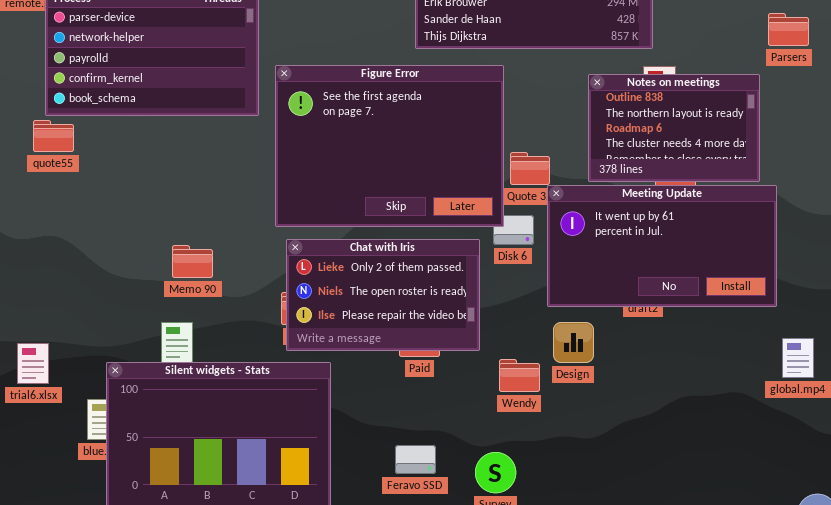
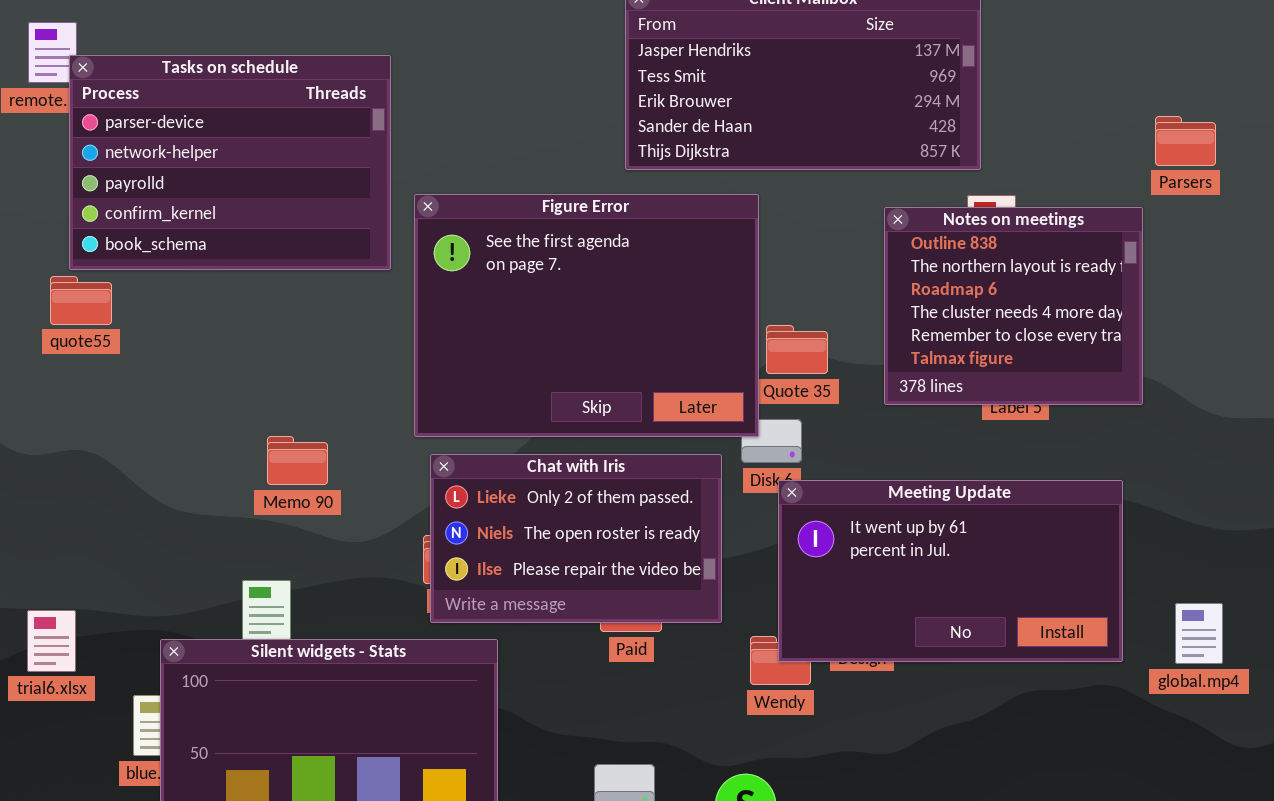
Notes on meetings: [588,74,760,182] -> [884,207,1143,405], resized
Meeting Update: [547,185,777,307] -> [778,480,1123,662], moved
Memo 90: [172,245,213,278] -> [267,436,328,485], moved

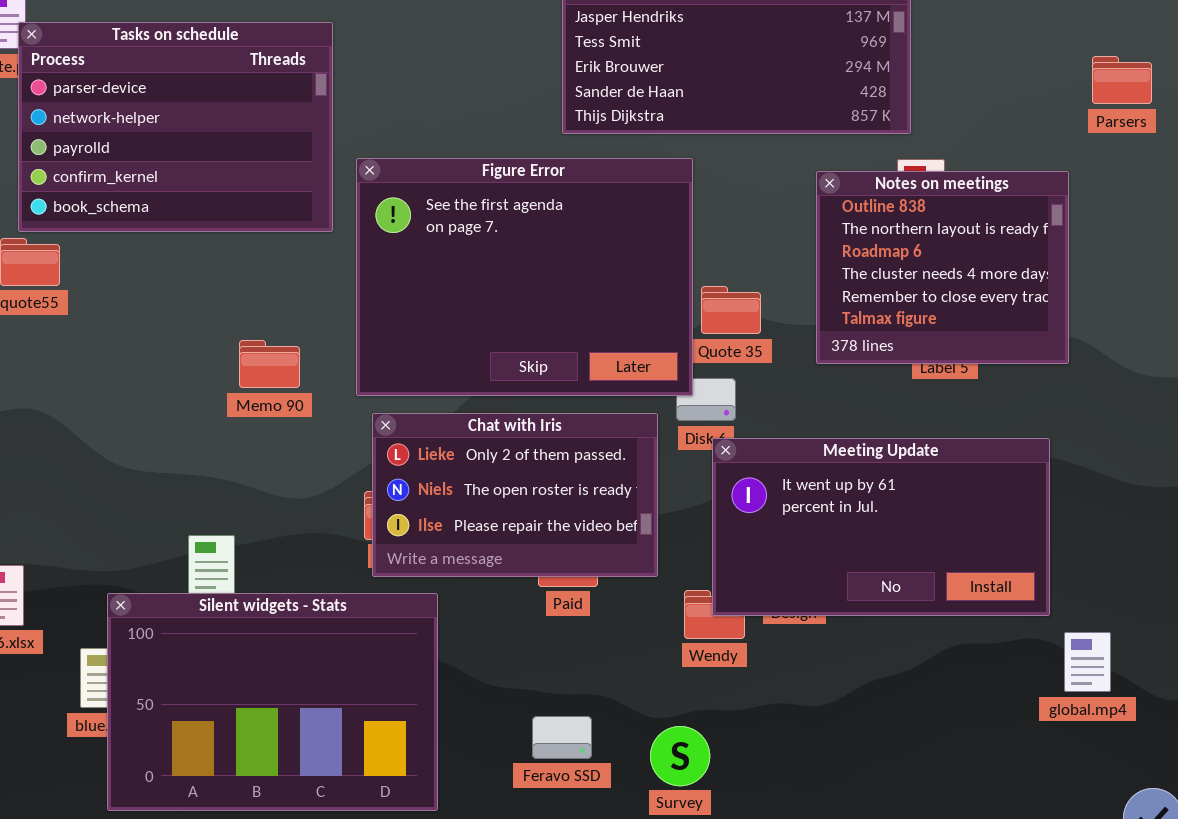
Parsers: [1155,116,1216,166] -> [1092,56,1152,104], moved
Memo 90: [267,436,328,485] -> [239,340,300,388], moved
global.mp4: [1175,603,1223,664] -> [1064,632,1111,692], moved

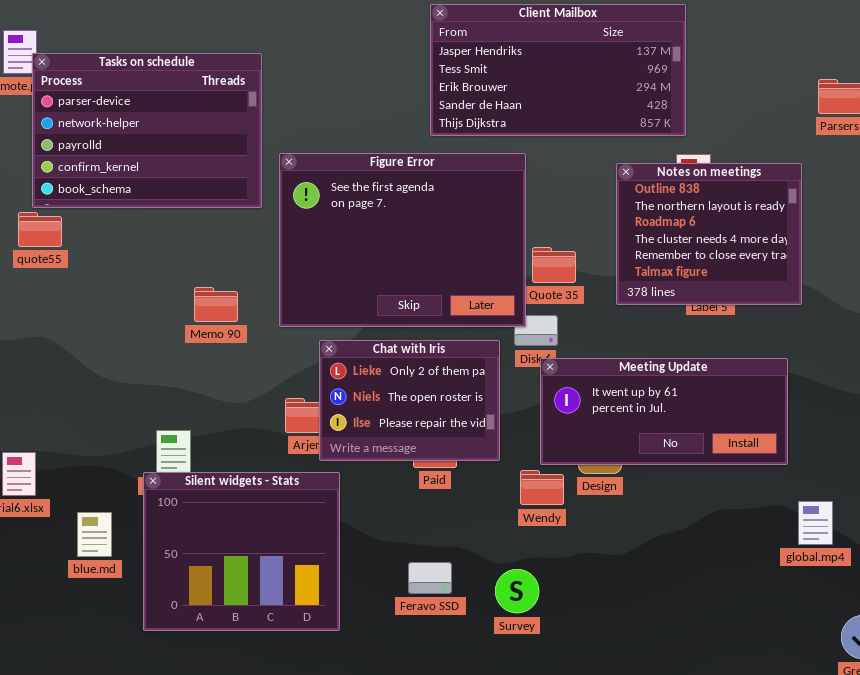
Chat with Iris: [372,413,658,577] -> [319,340,500,461], resized
Meeting Update: [712,438,1050,616] -> [540,358,788,465], resized
Silent widgets - Stats: [107,593,438,811] -> [143,472,340,631], resized

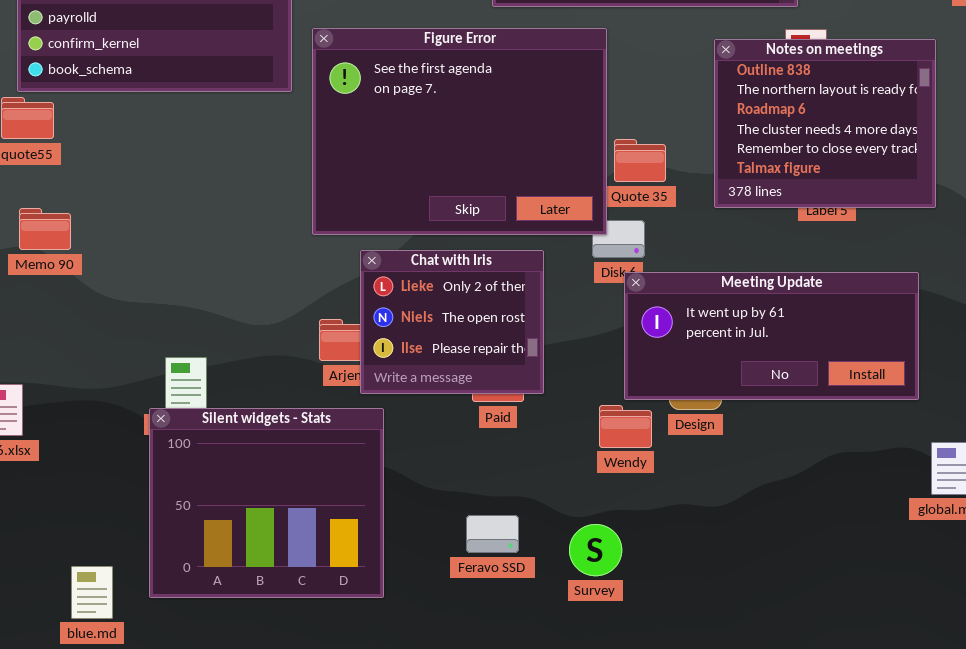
Memo 90: [194,287,238,322] -> [19,208,71,250], moved
Chat with Iris: [319,340,500,461] -> [360,250,544,394], resized
blue.md: [77,512,112,557] -> [71,566,113,619], moved

